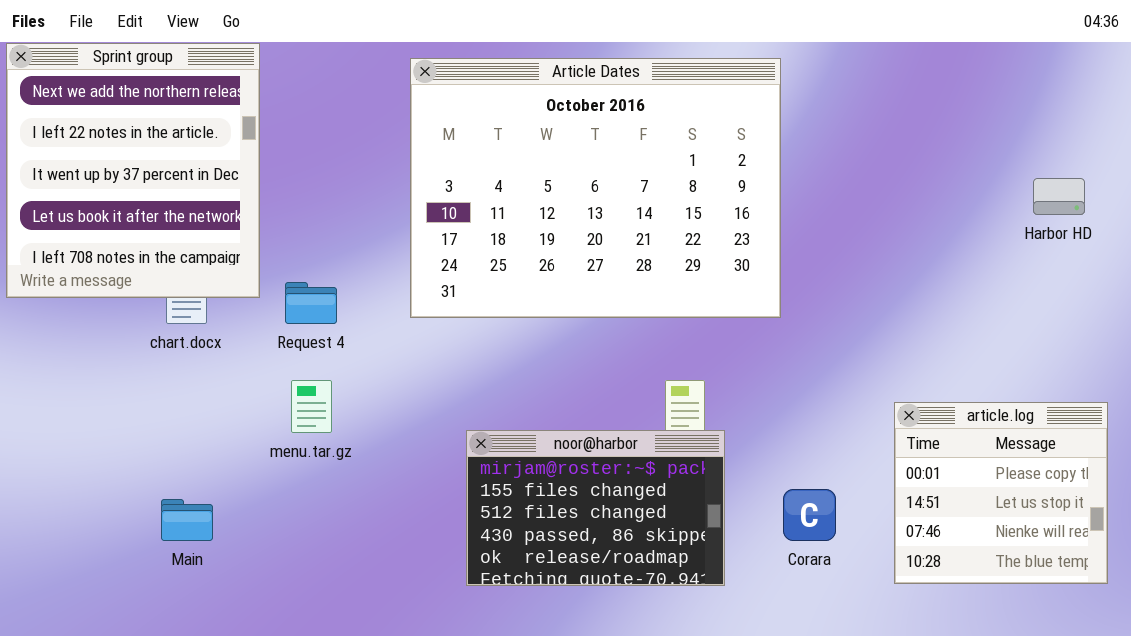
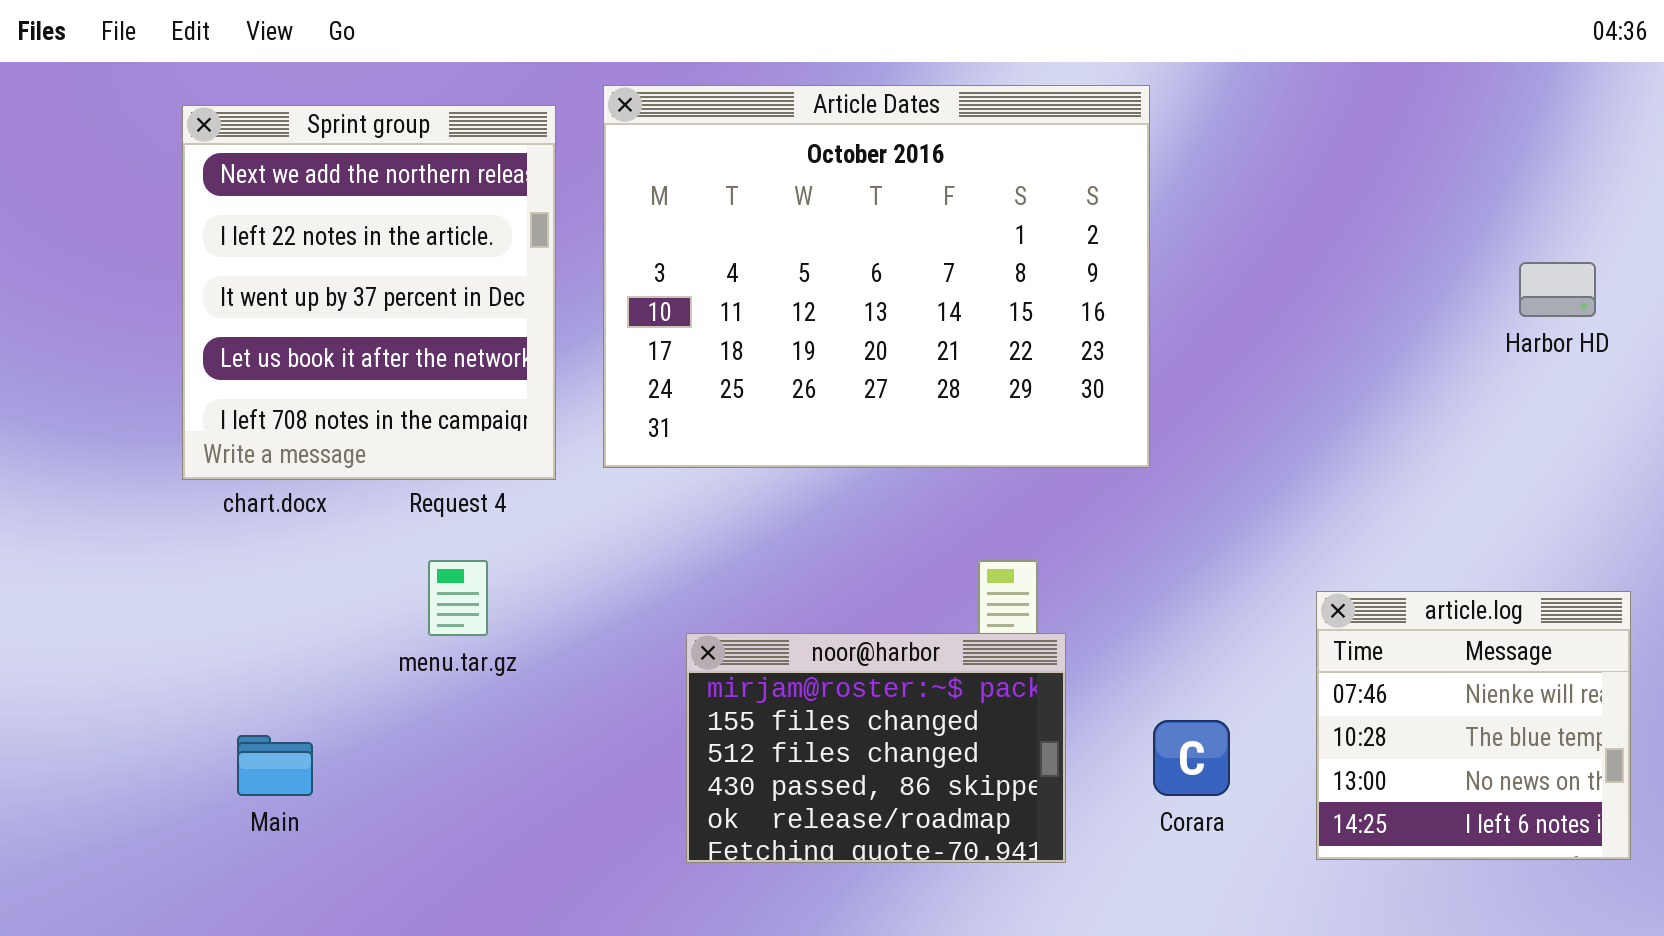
Sprint group: [6,43,260,298] -> [182,105,556,480], moved
article.log: [894,402,1108,584] -> [1316,591,1631,860], scrolled down 2 rows

